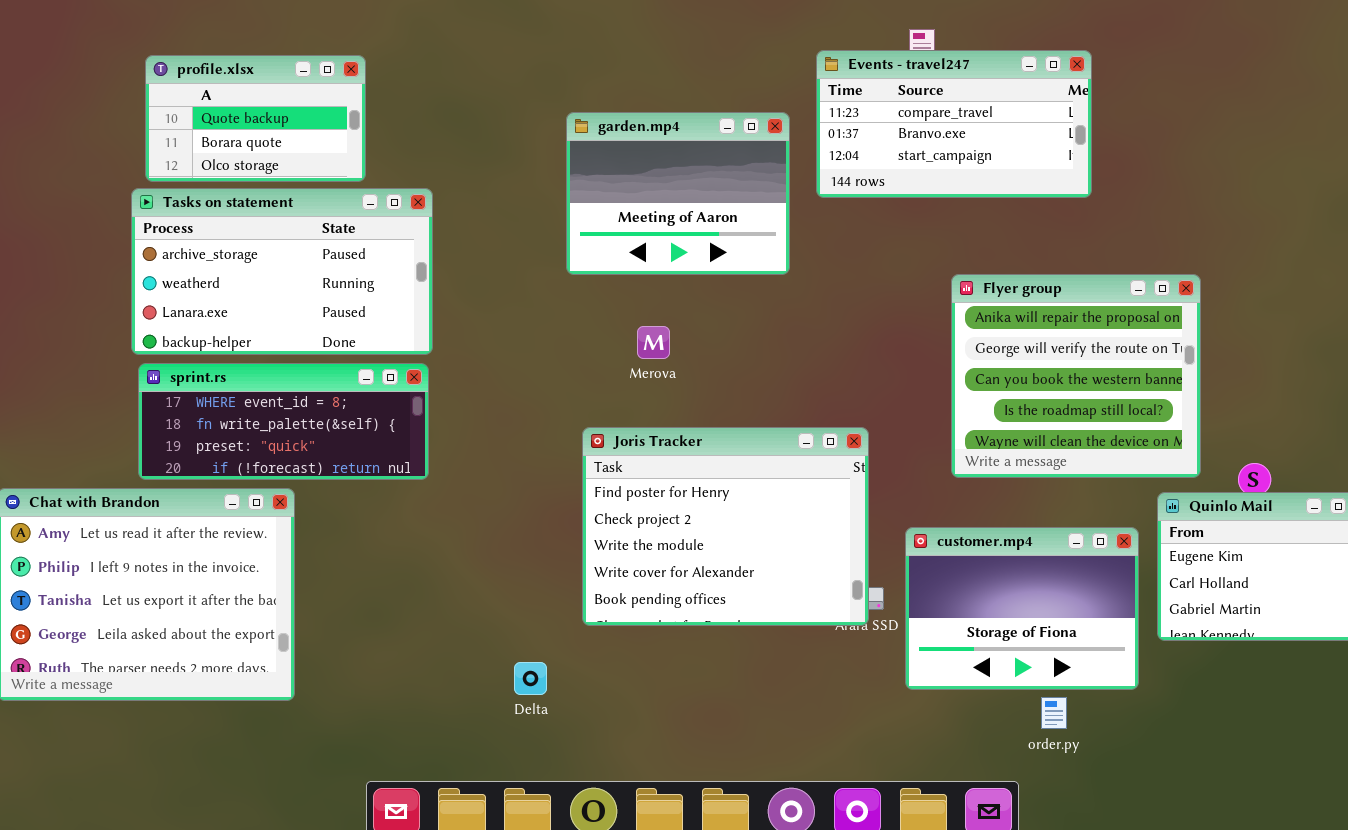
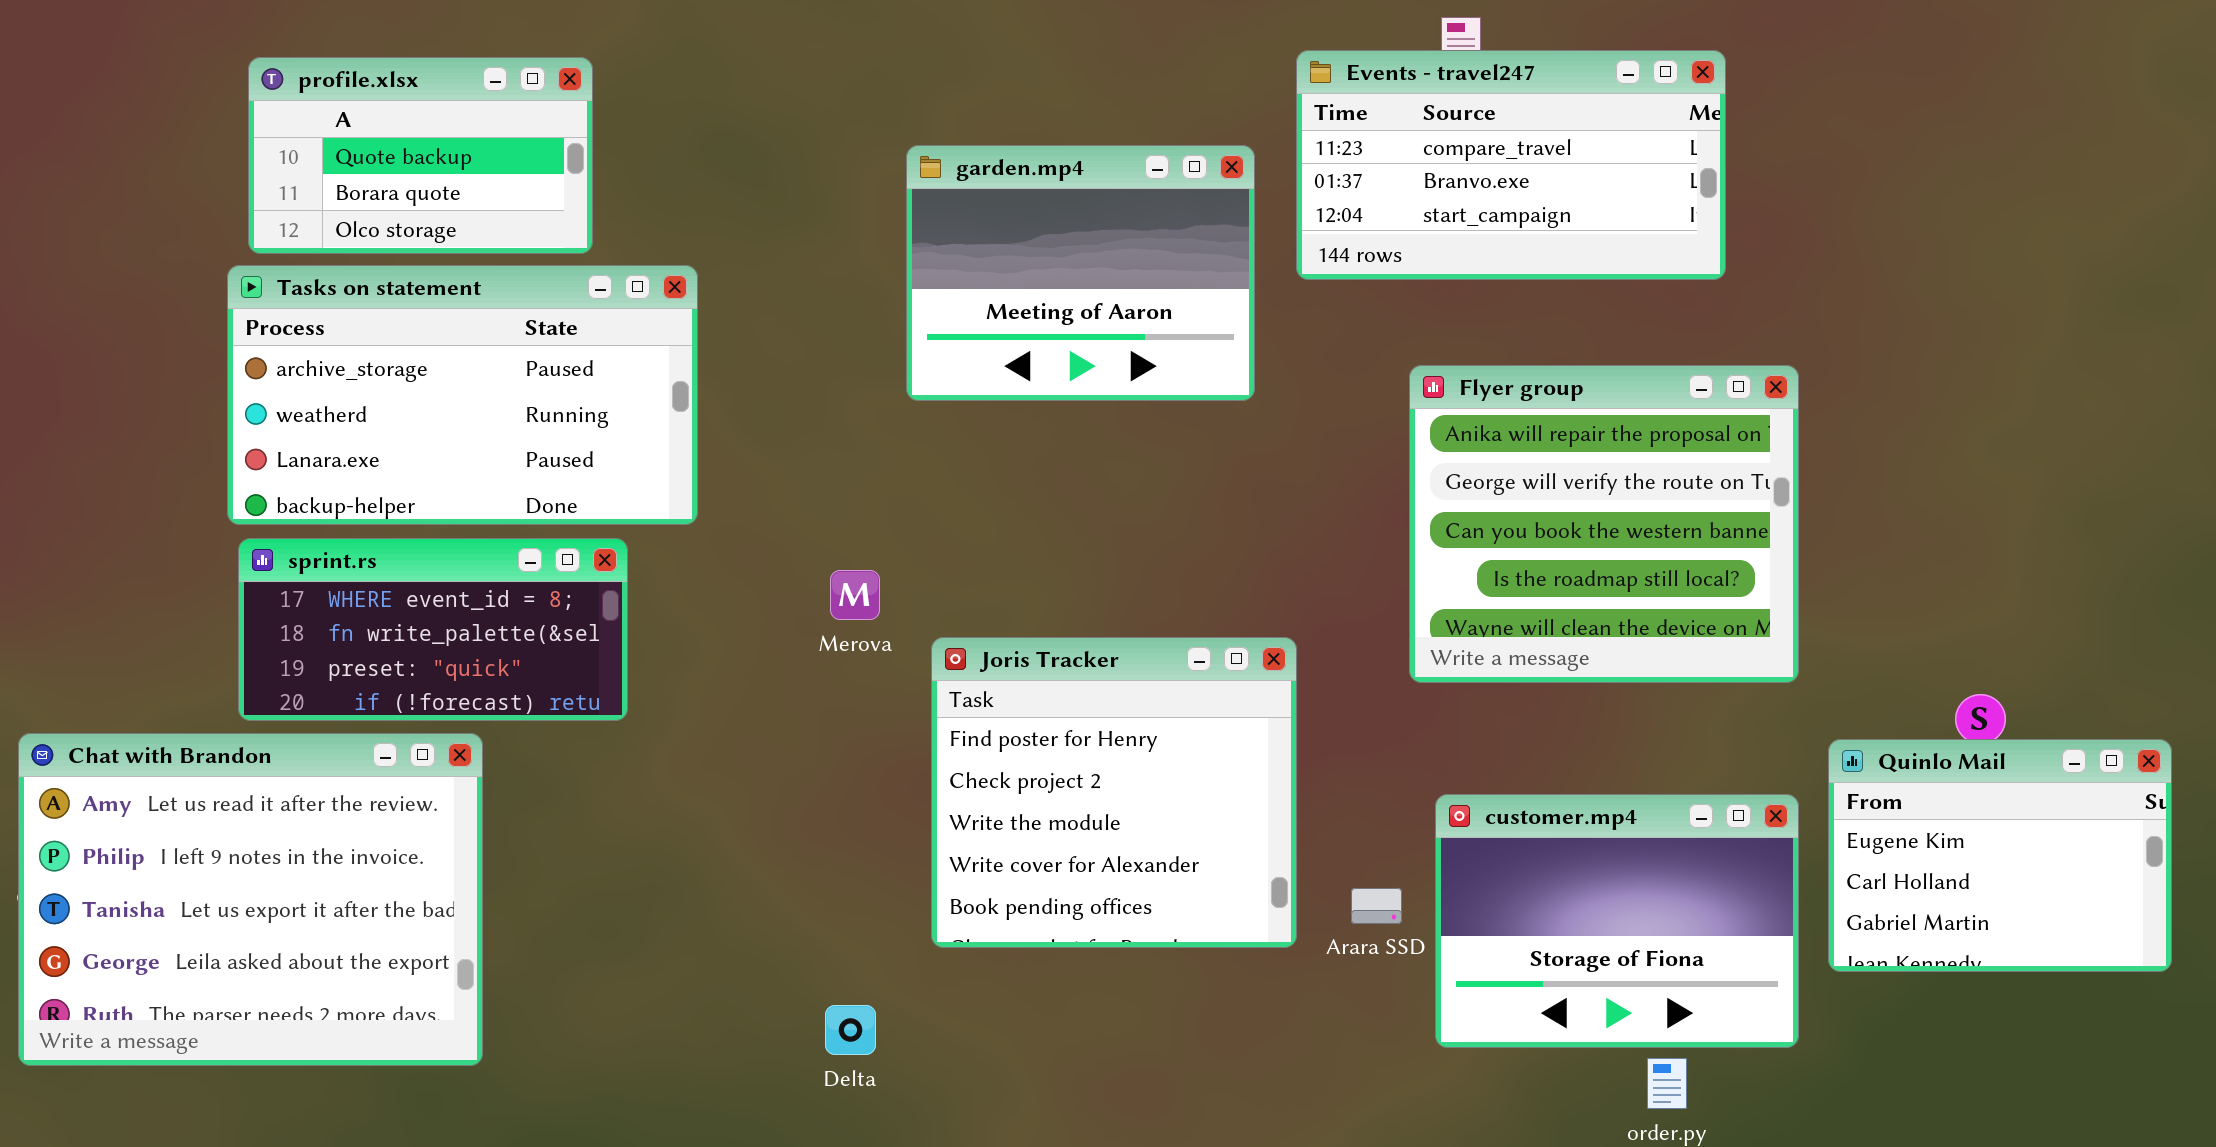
Flyer group: [951,274,1201,478] -> [1409,365,1799,683], moved
Merova: [637,326,670,359] -> [830,570,880,620], moved
sprint.rs: [138,363,429,480] -> [238,538,628,721], resized
Joris Tracker: [582,427,869,626] -> [931,637,1297,948], resized

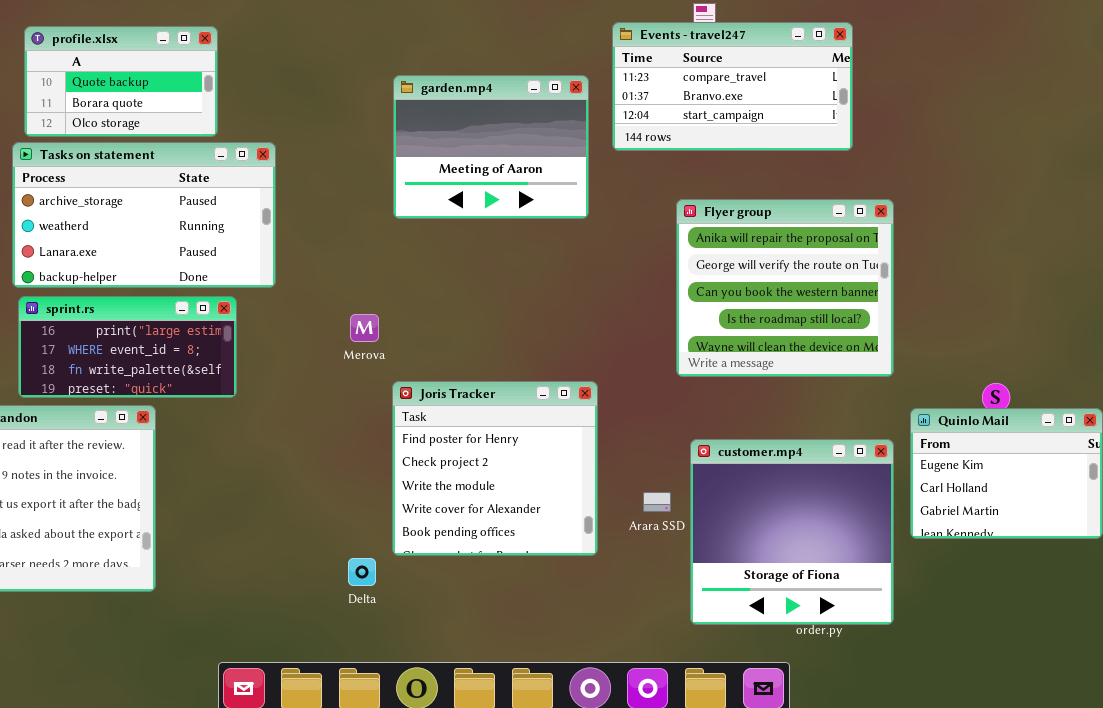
sprint.rs: [238,538,628,721] -> [18,296,237,398], scrolled up 1 row
Joris Tracker: [931,637,1297,948] -> [392,381,598,556], moved
customer.mp4: [1435,794,1799,1048] -> [690,439,894,625], resized

